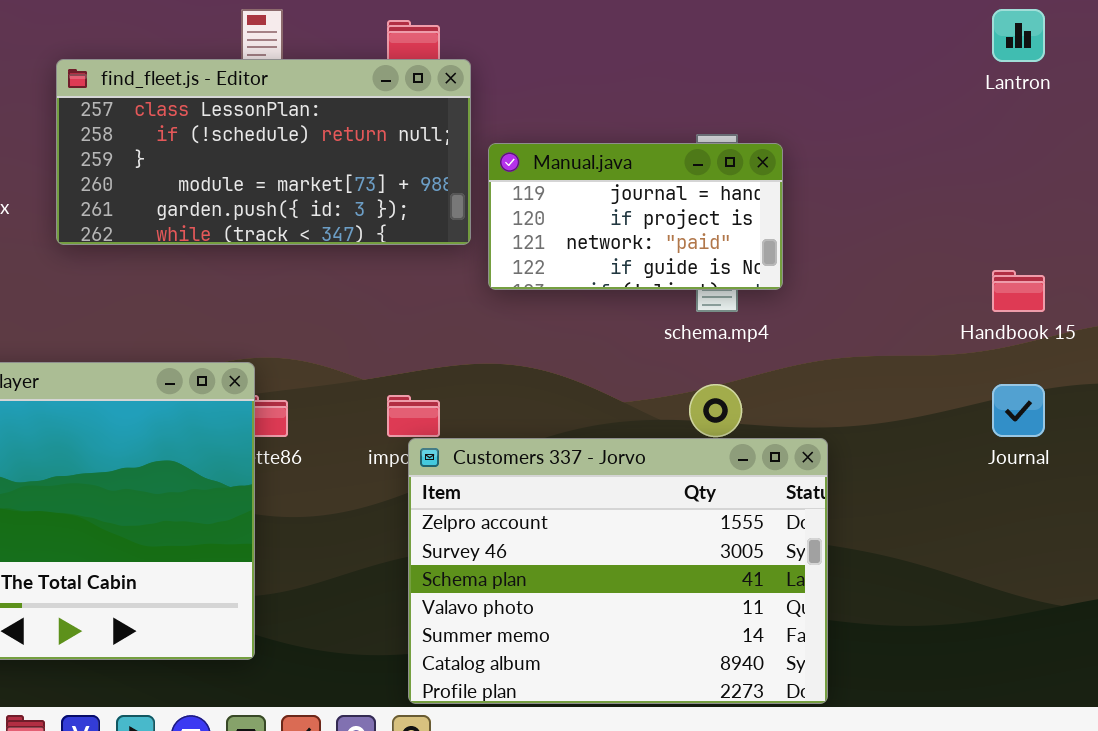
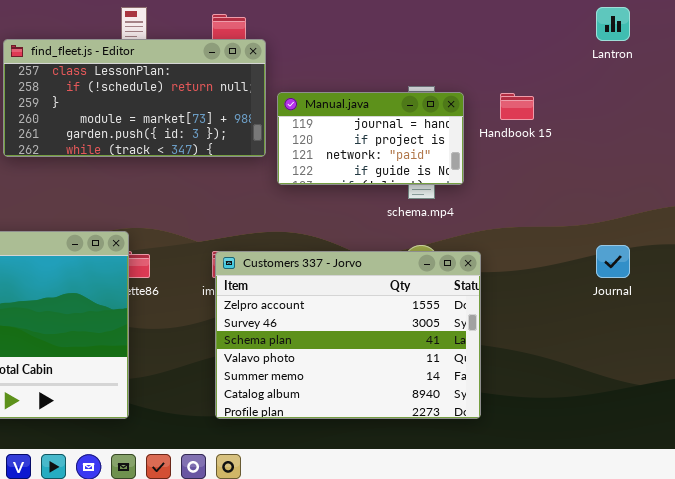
Handbook 15: [992,270,1045,312] -> [500,93,534,120], moved
Customers 337 - Jorvo: [408,438,828,704] -> [215,251,481,419], moved

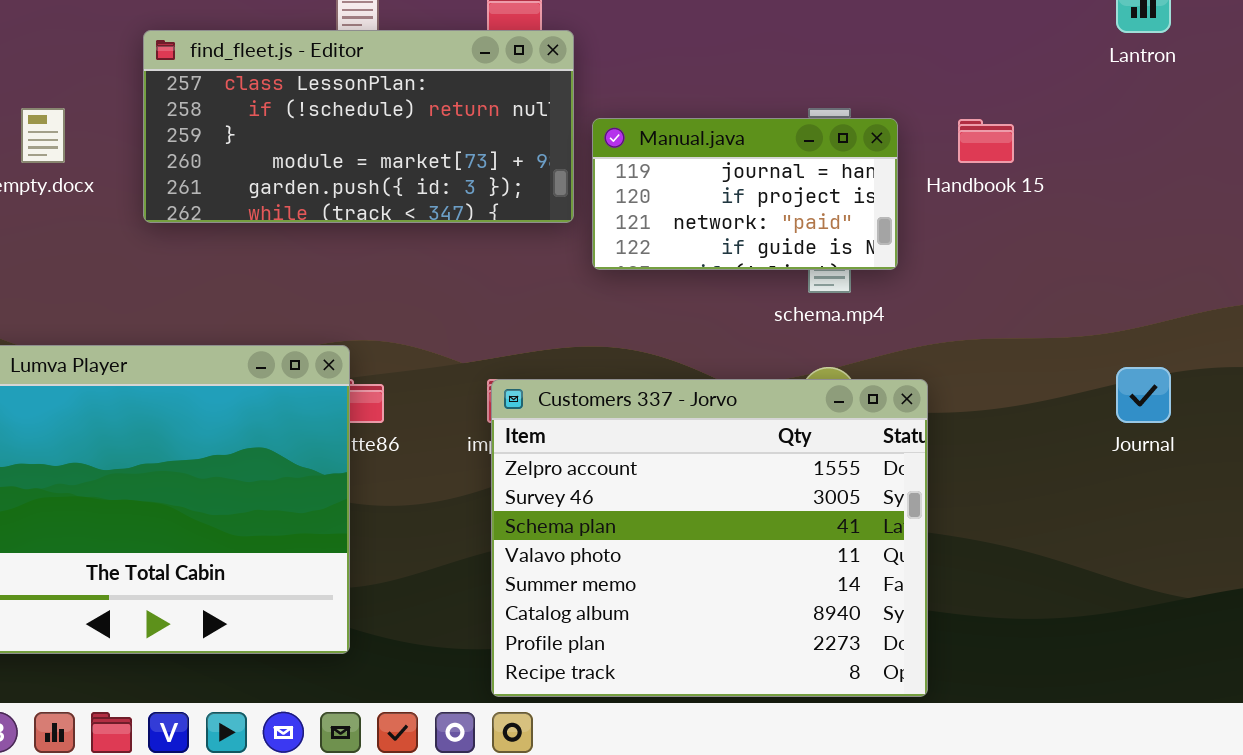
Customers 337 - Jorvo: [215,251,481,419] -> [491,379,928,697], resized

